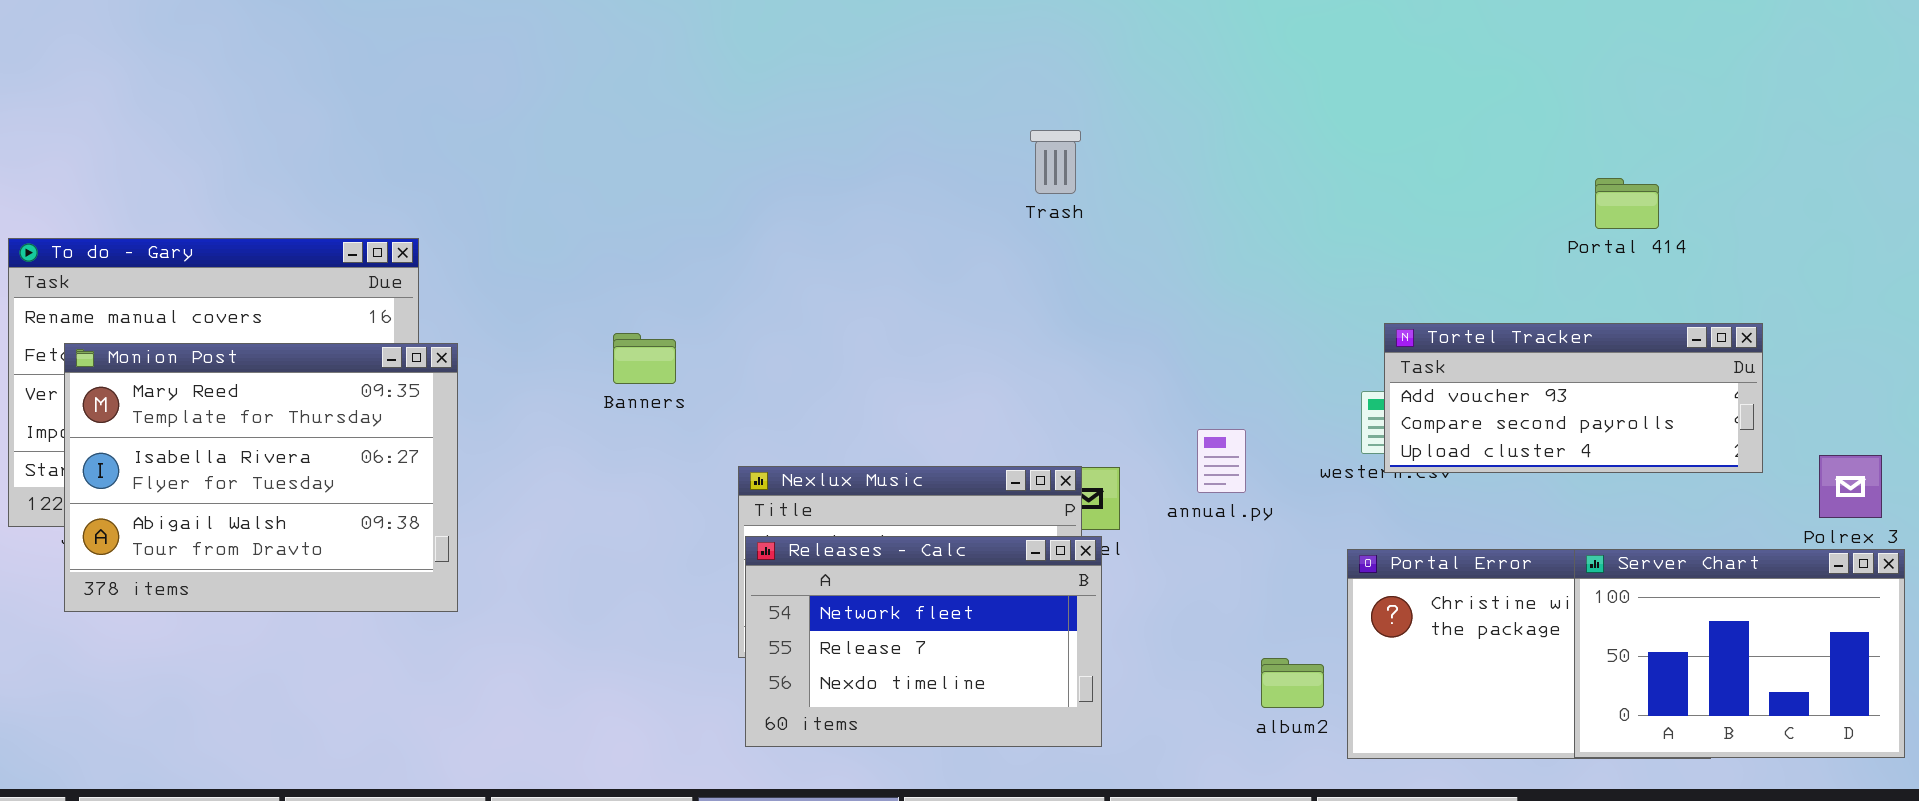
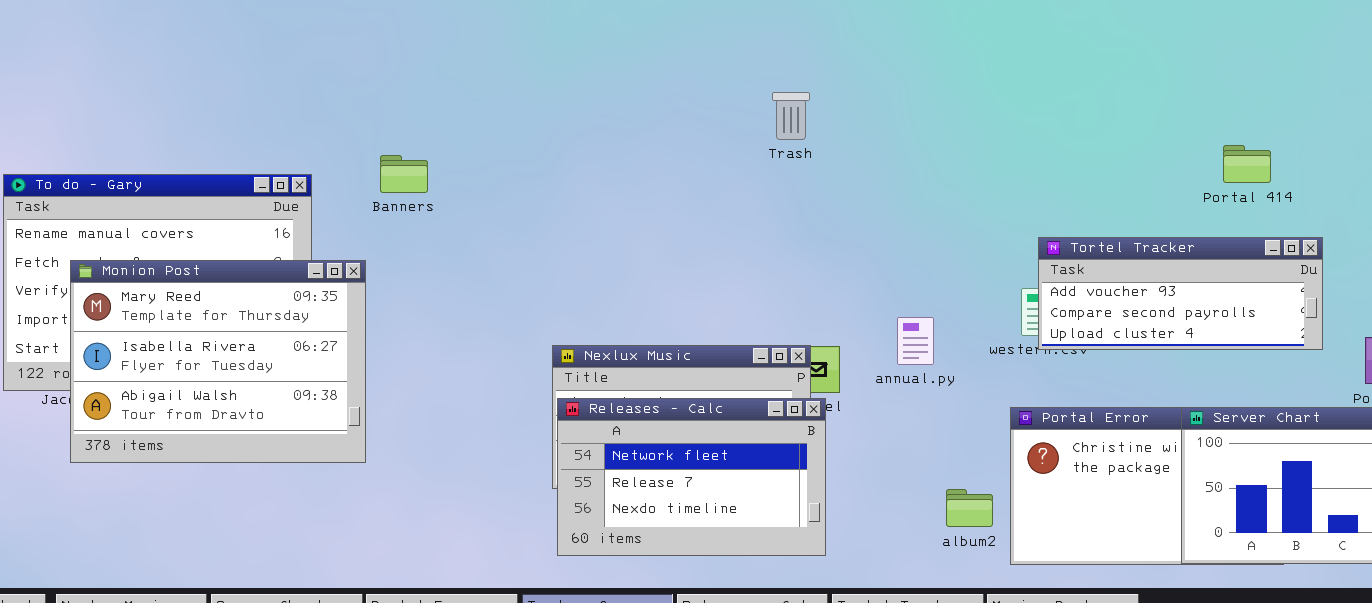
Portal 414: [1595,178,1659,229] -> [1223,145,1271,183], moved
Banners: [613,333,676,384] -> [380,155,428,193], moved
Monion Post: [64,343,458,612] -> [70,260,366,463], moved

